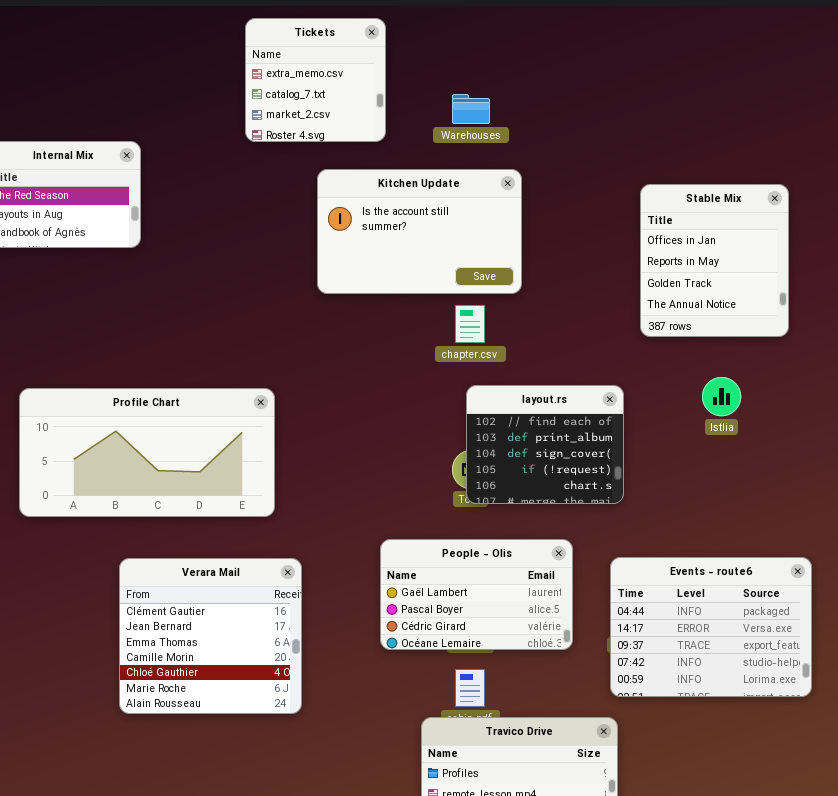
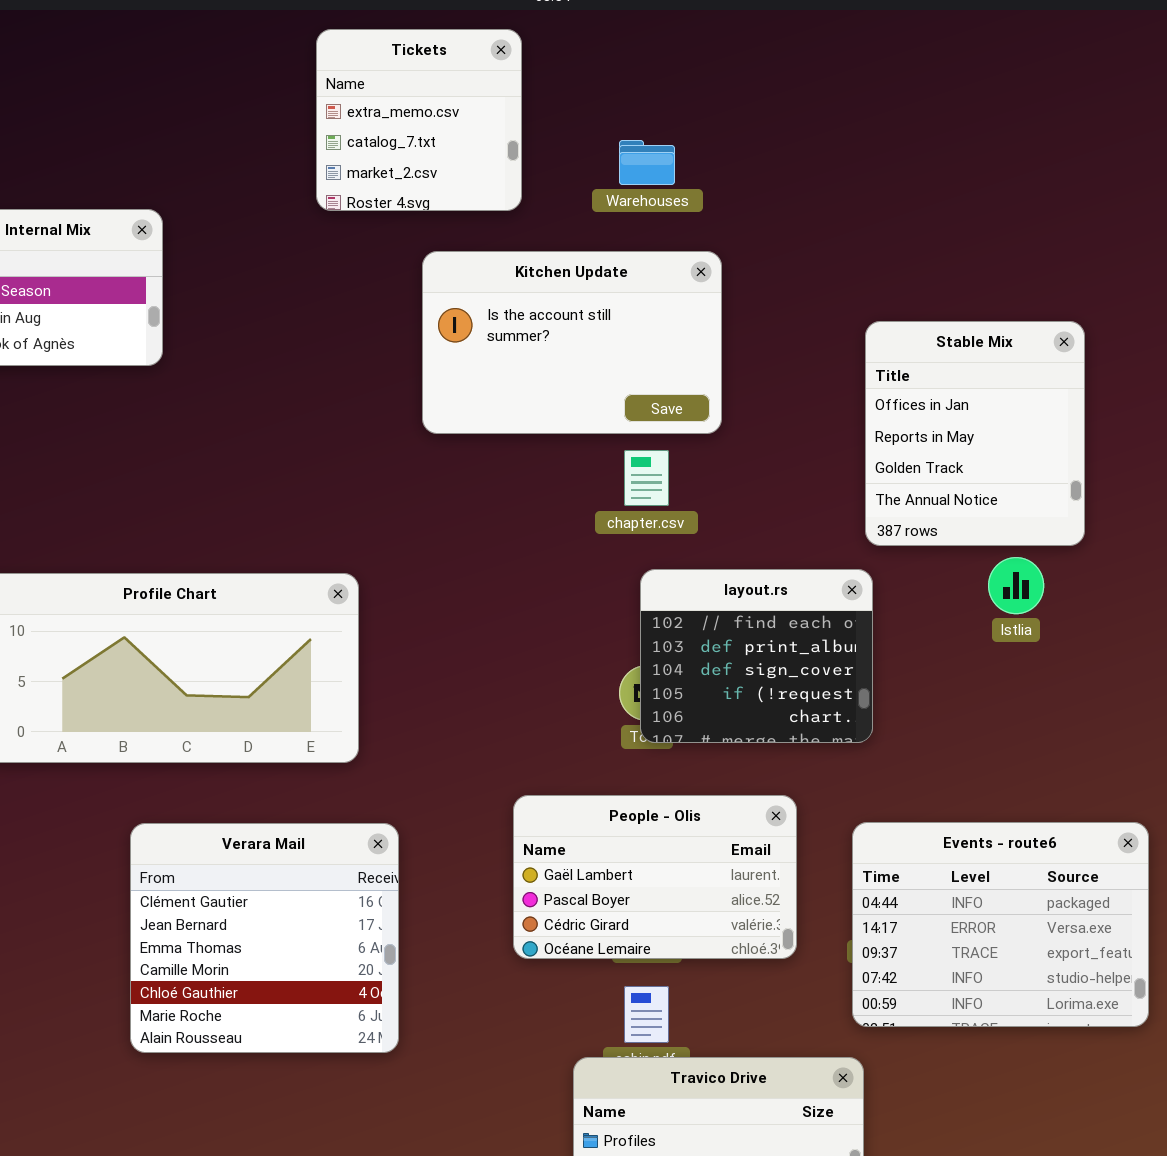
Stable Mix: [640,184,789,337] -> [865,321,1085,546], moved

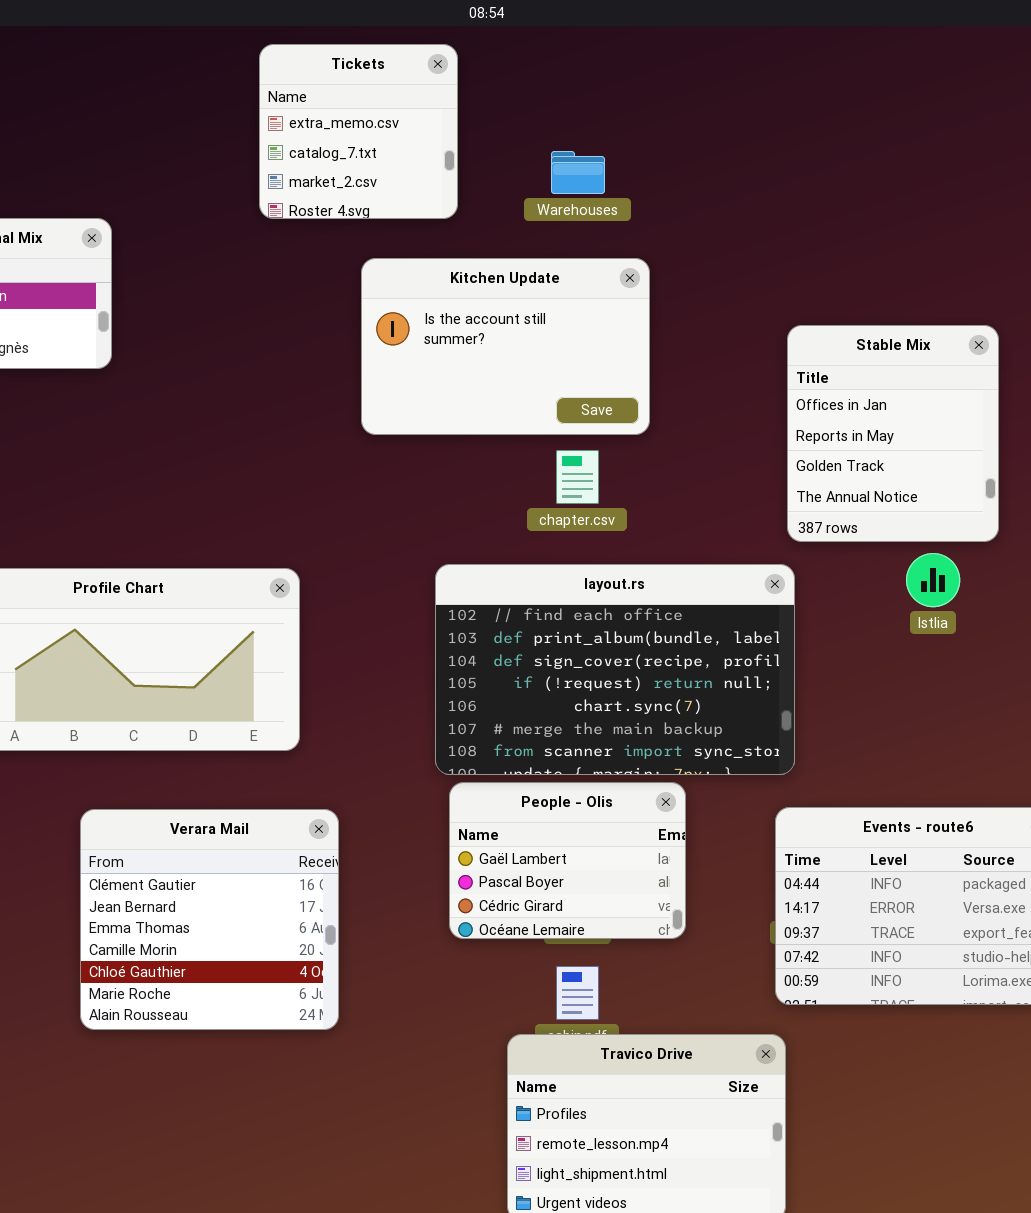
layout.rs: [640,569,873,743] -> [435,564,795,775], resized
People - Olis: [513,795,797,959] -> [449,782,686,939], resized

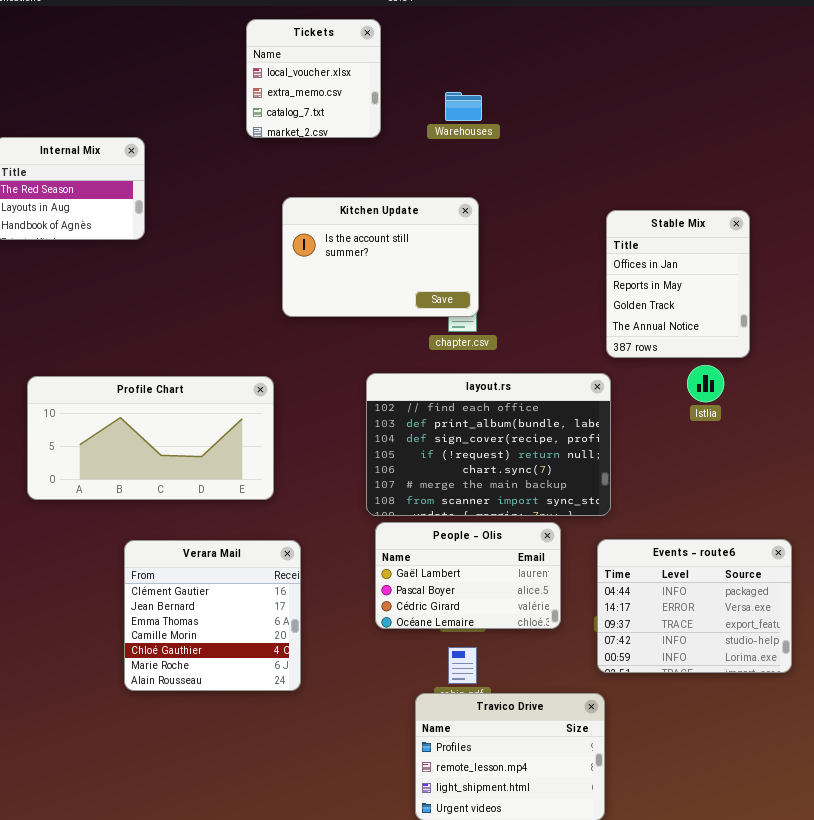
Tickets: [259,44,458,219] -> [246,19,381,138], scrolled up 1 row
Kitchen Update: [361,258,650,435] -> [282,197,479,317], moved
People - Olis: [449,782,686,939] -> [375,522,561,629], resized

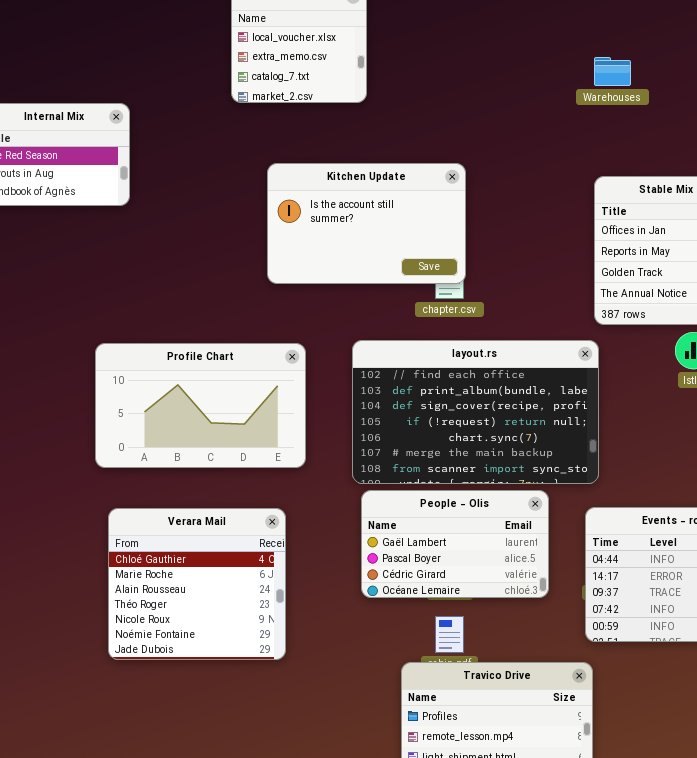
Warehouses: [445,92,482,121] -> [594,57,631,86], moved
Profile Chart: [27,376,274,500] -> [95,343,306,468], moved, resized
Verara Mail: [124,540,301,691] -> [108,508,286,660], scrolled down 4 rows

